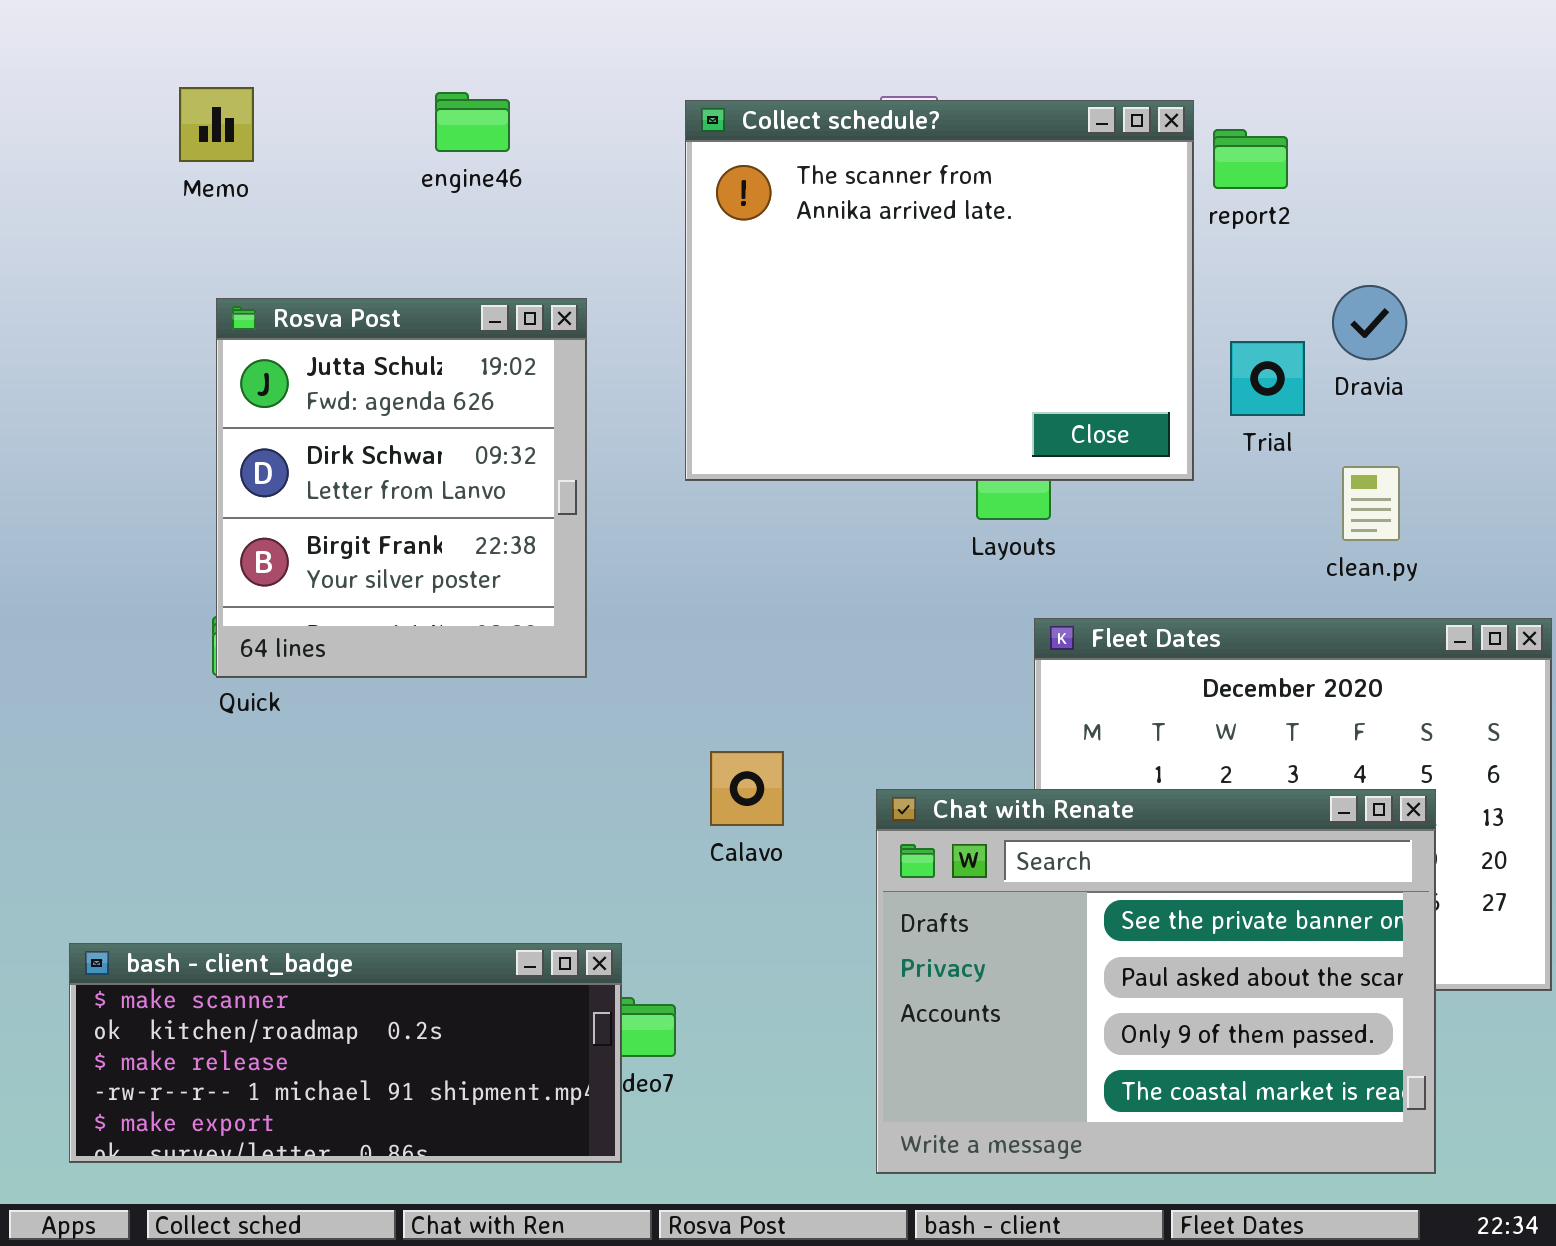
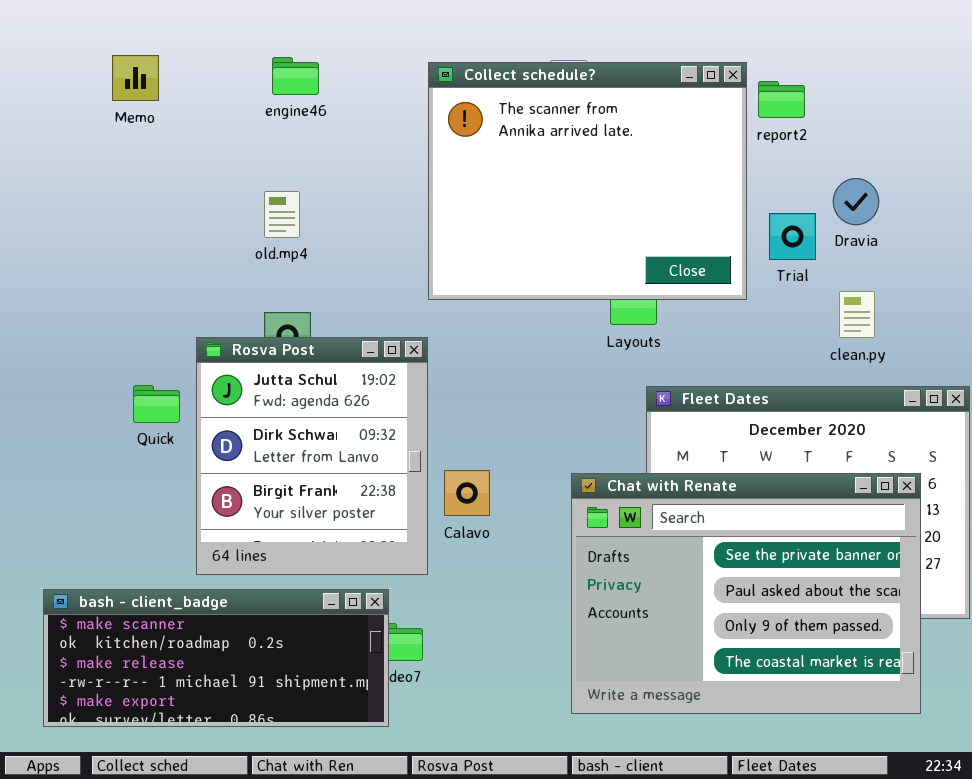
Rosva Post: [216,298,587,678] -> [196,337,428,575], moved
Chat with Renate: [876,789,1436,1174] -> [571,473,921,714], moved

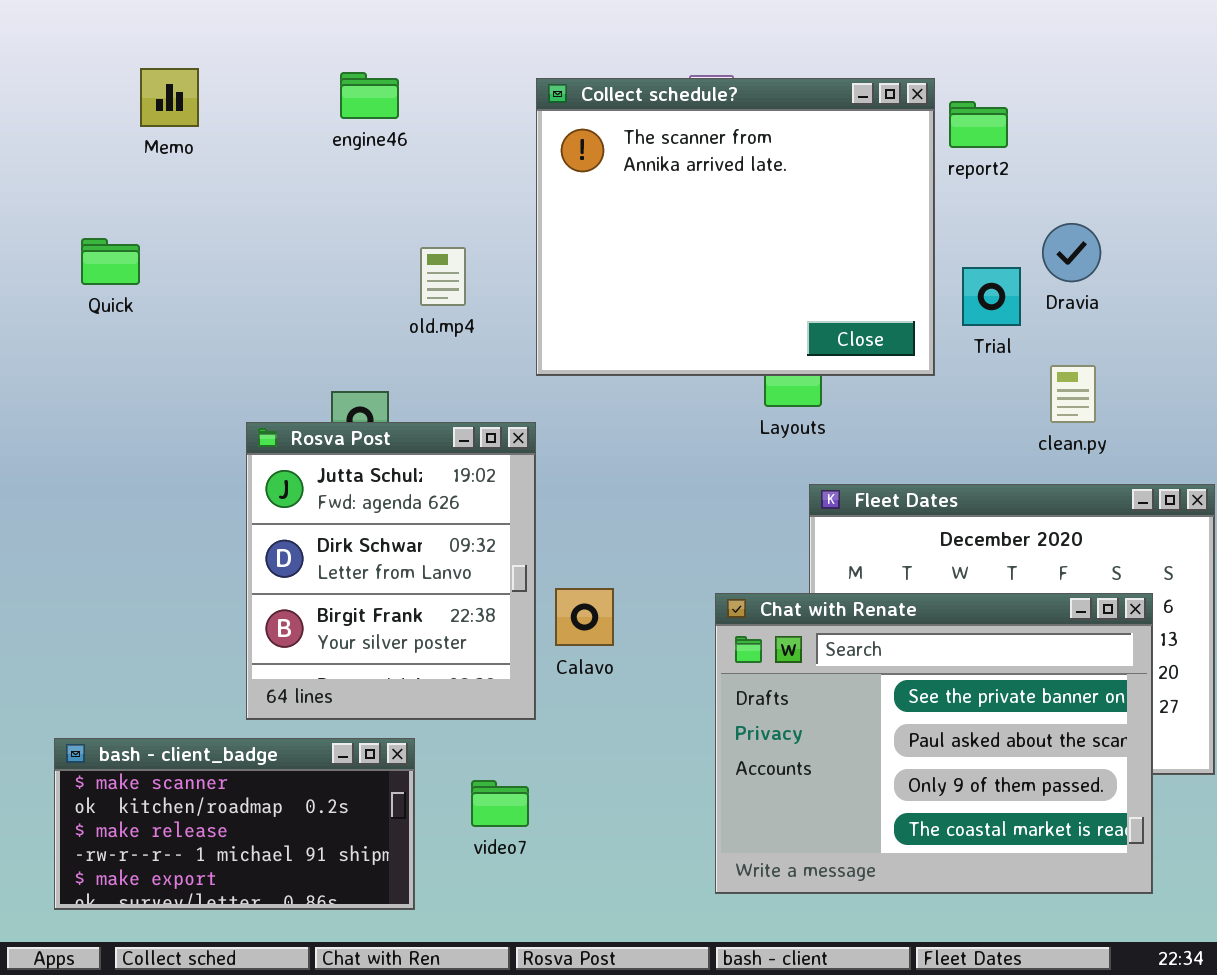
old.mp4: [264,191,300,238] -> [420,247,466,306], moved
Quick: [133,385,180,423] -> [81,238,140,285], moved
bash - client_badge: [43,589,389,727] -> [54,738,415,910], resized

